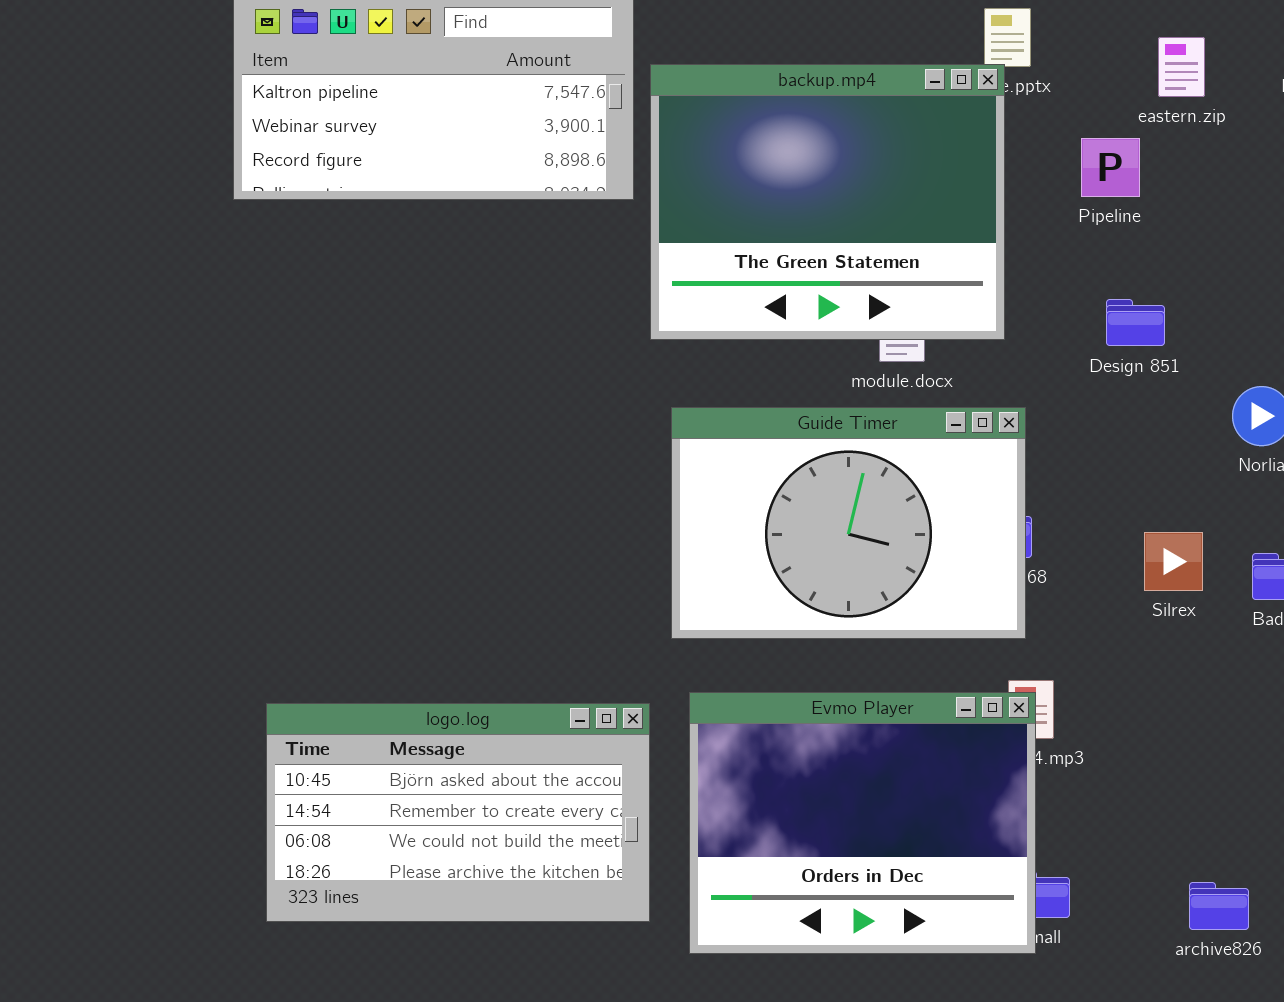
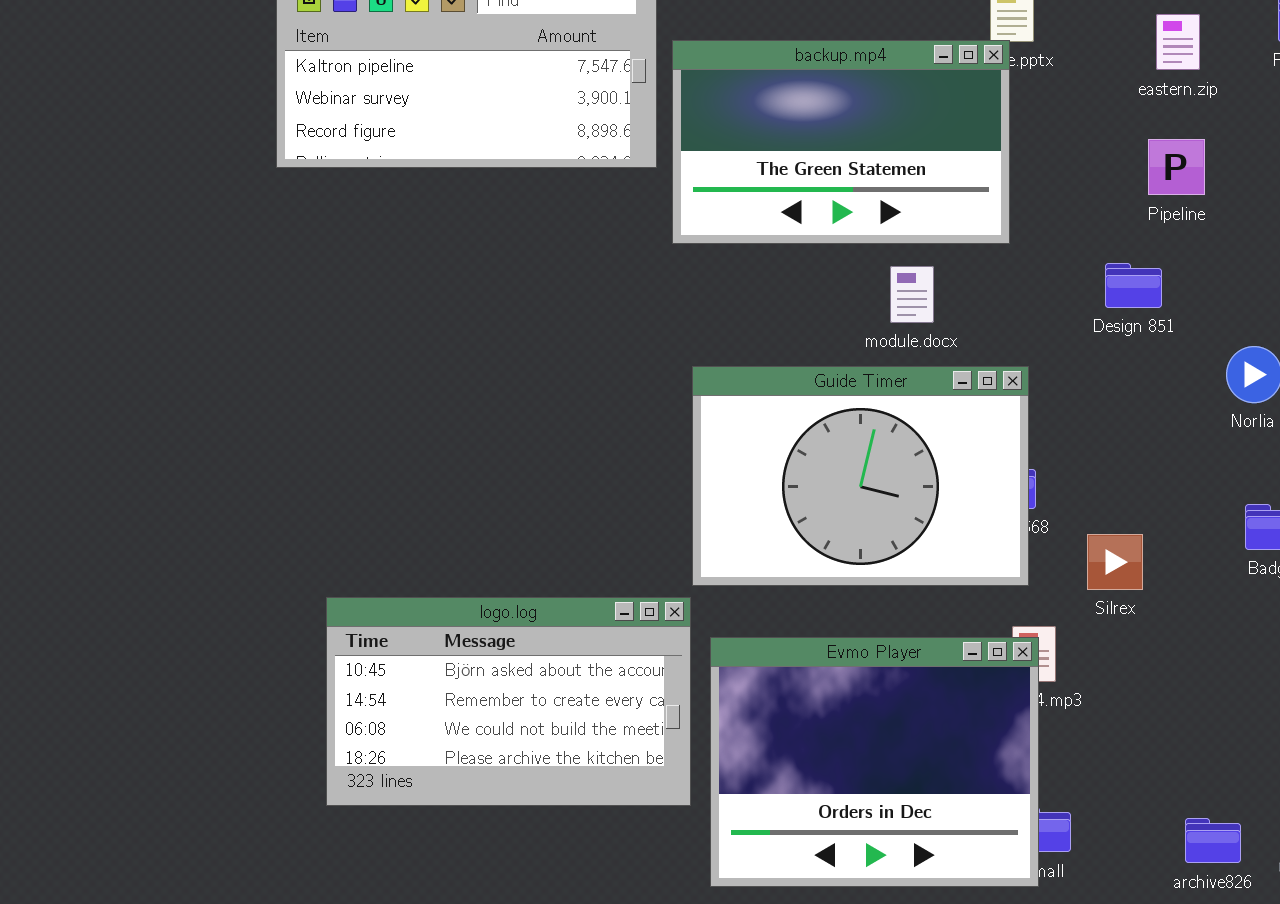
backup.mp4: [650,64,1005,340] -> [672,40,1010,244], resized
Pipeline: [1081,138,1140,197] -> [1148,139,1205,195], moved
Silrex: [1144,532,1203,591] -> [1087,534,1143,590], moved
logo.log: [266,703,650,922] -> [326,597,691,806], moved

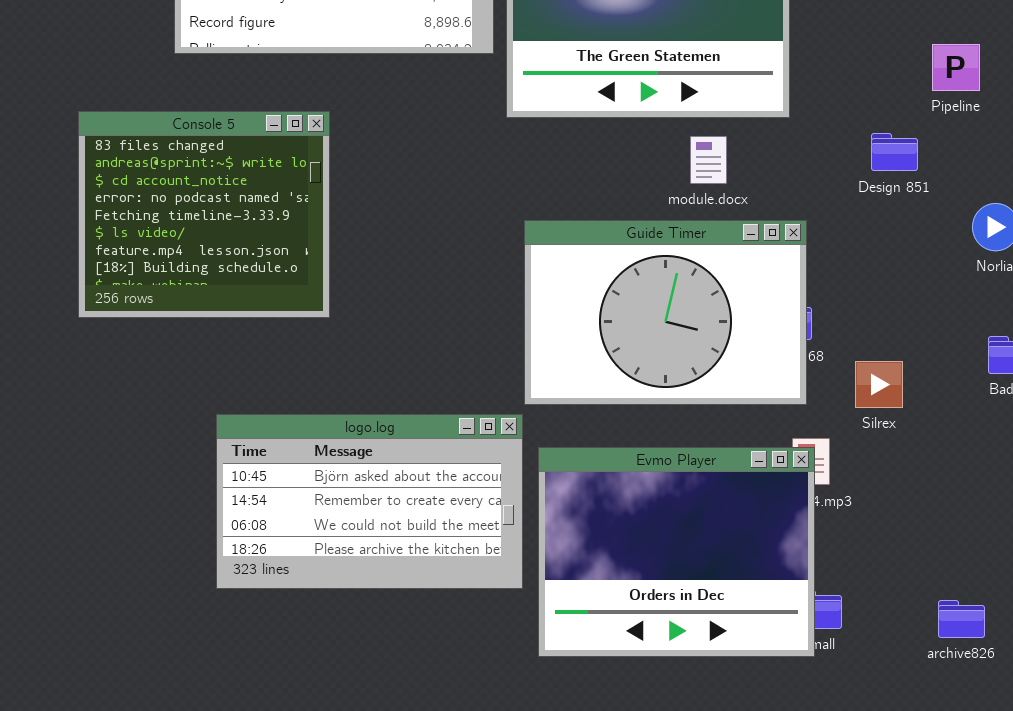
Pipeline: [1148,139,1205,195] -> [932,44,980,91], moved
Console 5: none -> [78,111,330,318], opened

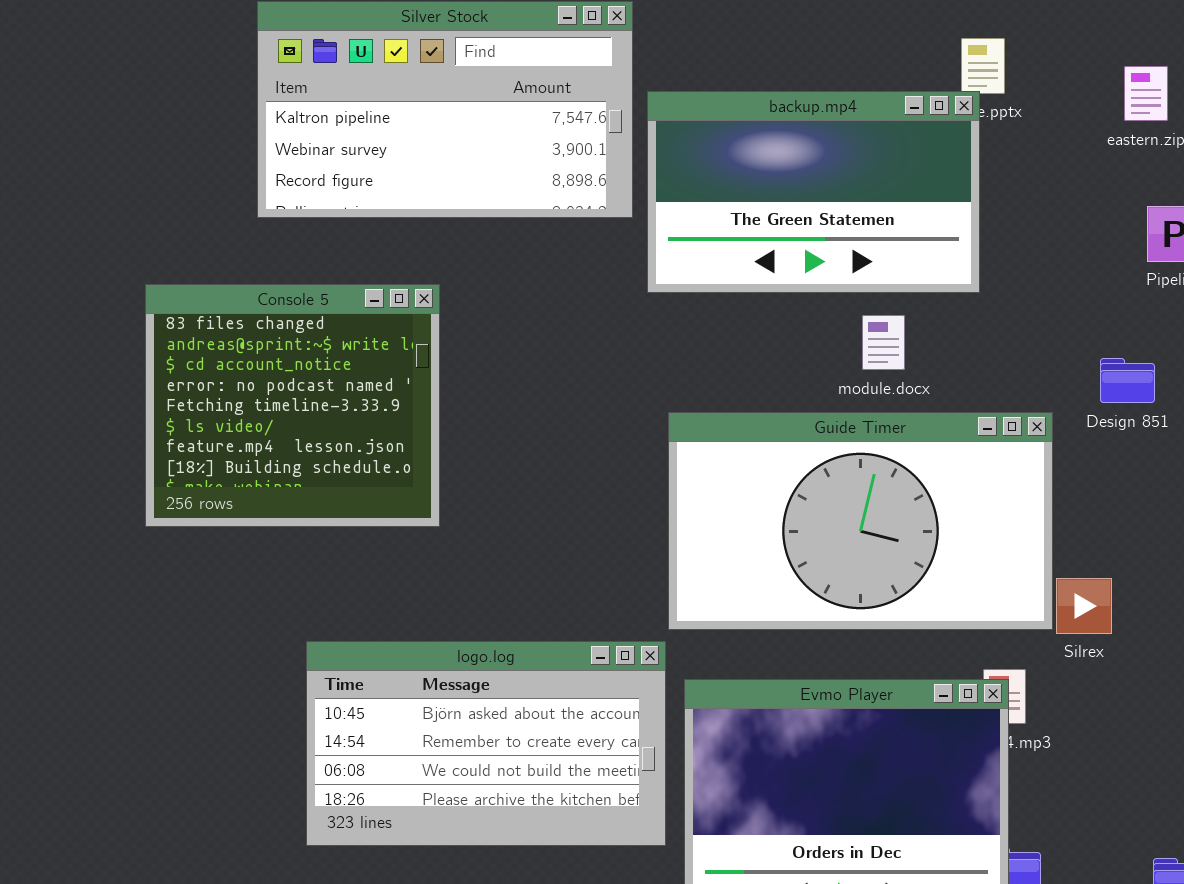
Design 851: [871,133,918,171] -> [1100,358,1155,403], moved
Guide Timer: [524,220,807,405] -> [668,412,1053,630], resized

